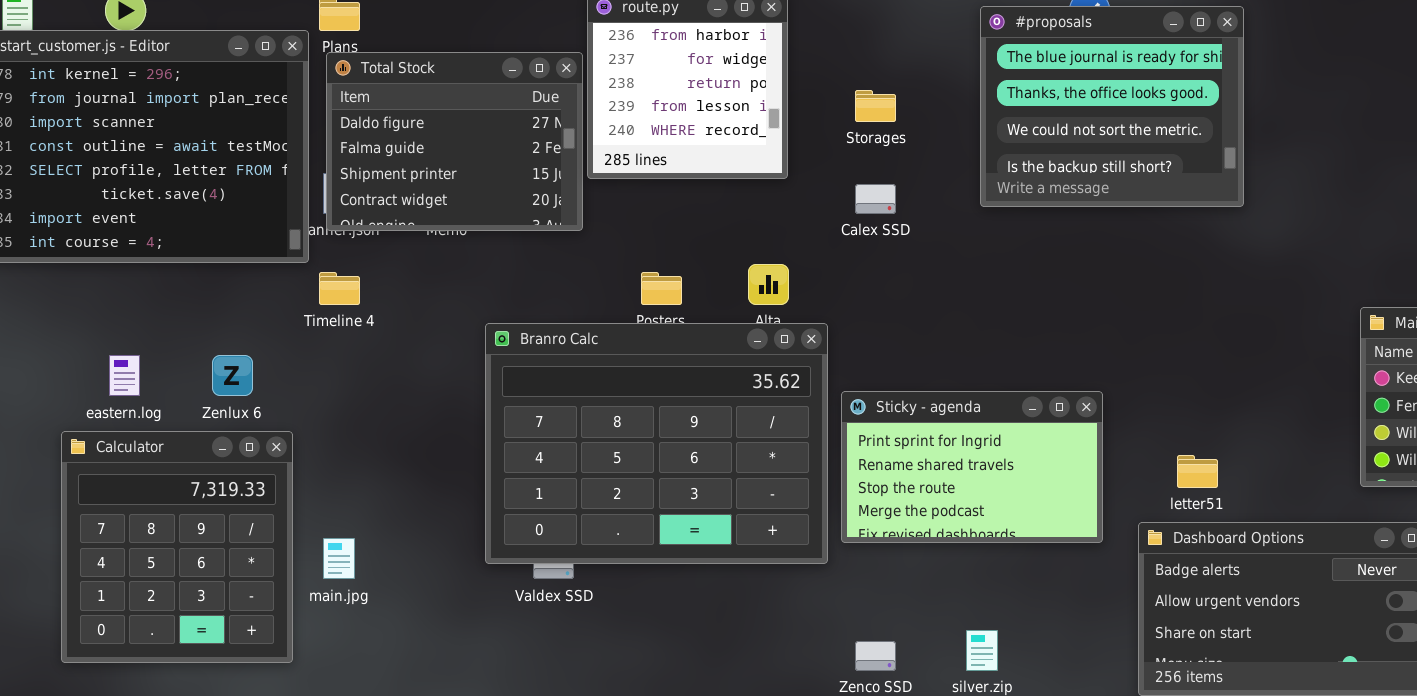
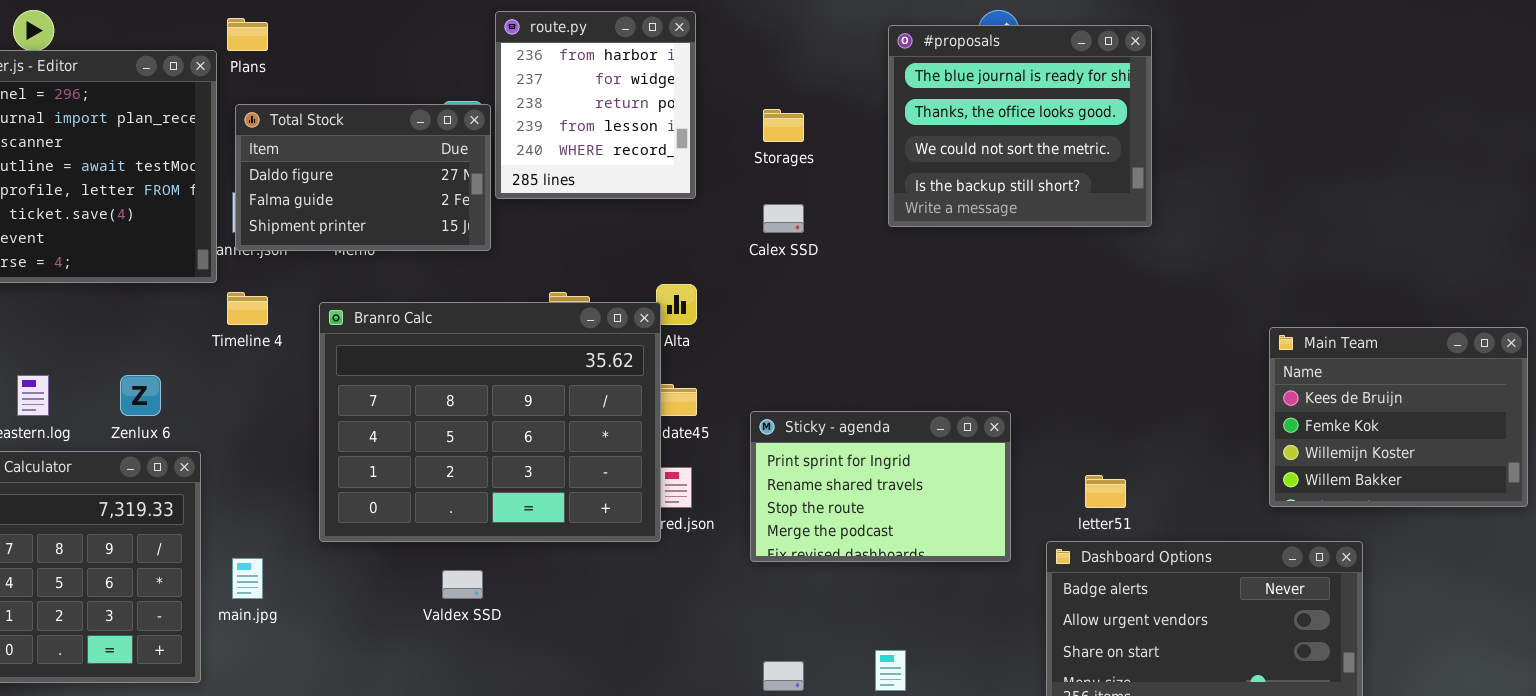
Total Stock: [326,52,583,231] -> [235,104,491,251], resized
Branro Calc: [485,323,828,564] -> [319,302,661,542], moved

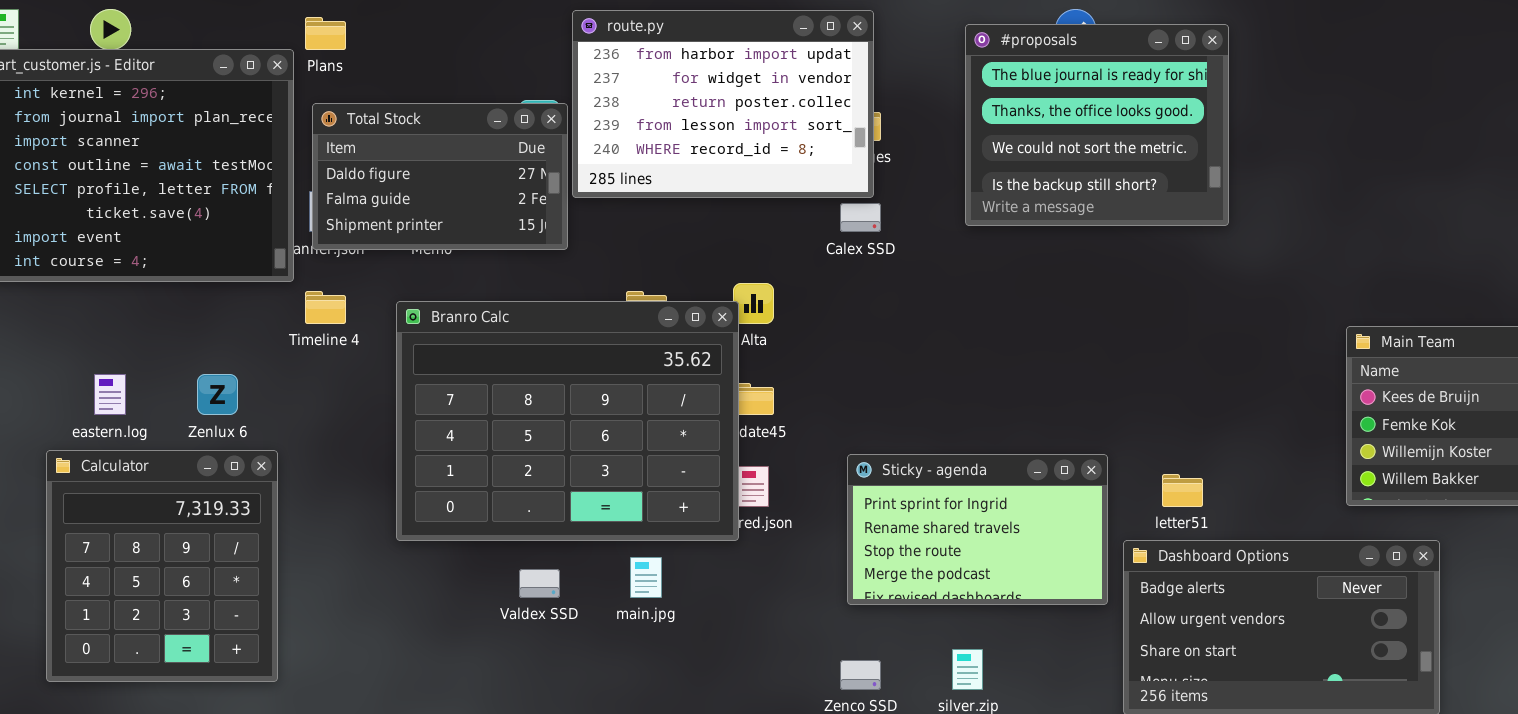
route.py: [495,11,696,199] -> [572,10,874,198], resized
Sticky - agenda: [750,411,1011,562] -> [847,454,1108,605], moved
main.jpg: [232,558,263,599] -> [630,557,662,598], moved

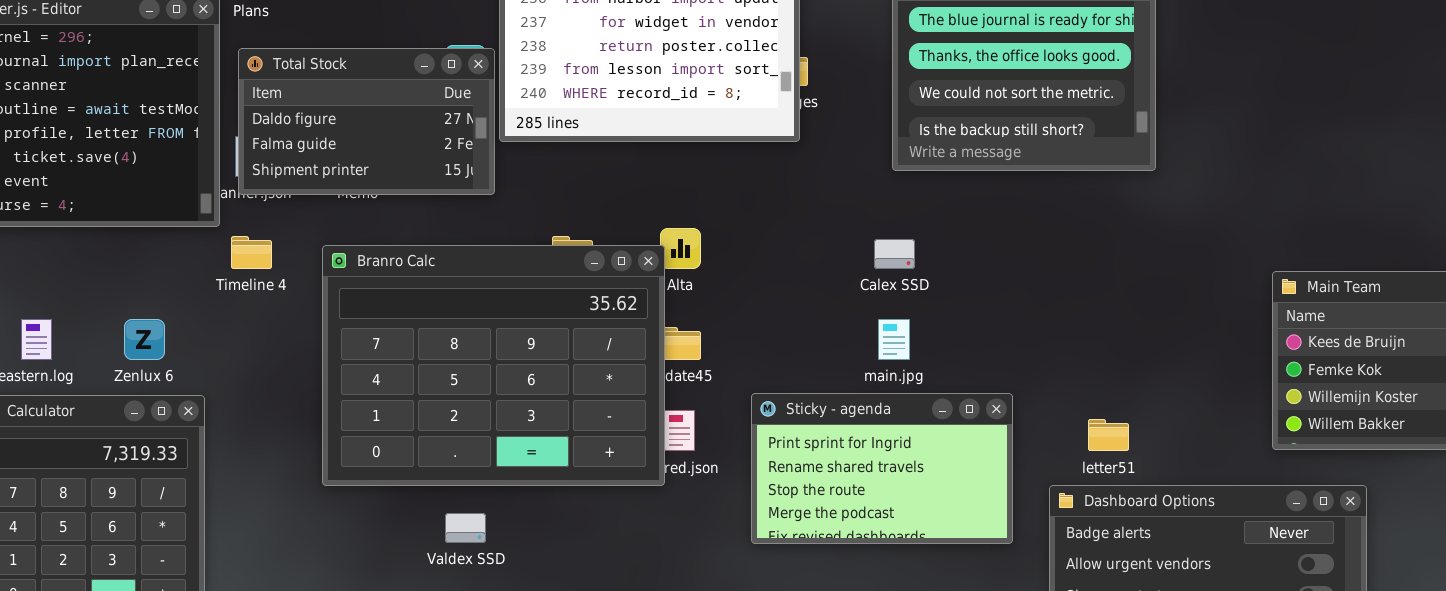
Calex SSD: [840,203,881,232] -> [874,239,915,269], moved
Sticky - agenda: [847,454,1108,605] -> [751,393,1013,544], moved
main.jpg: [630,557,662,598] -> [878,319,910,360], moved

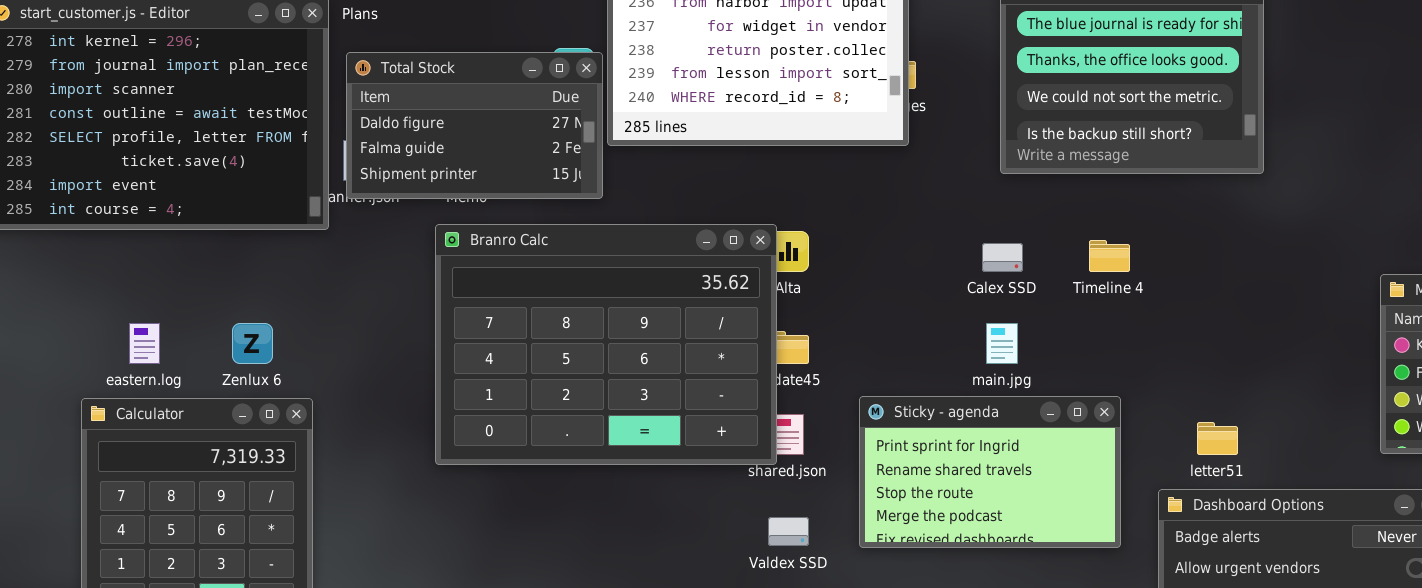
Timeline 4: [231,236,272,269] -> [1089,240,1130,272], moved
Branro Calc: [322,245,665,486] -> [435,224,777,465], moved
Valdex SSD: [445,513,486,543] -> [768,517,809,546], moved

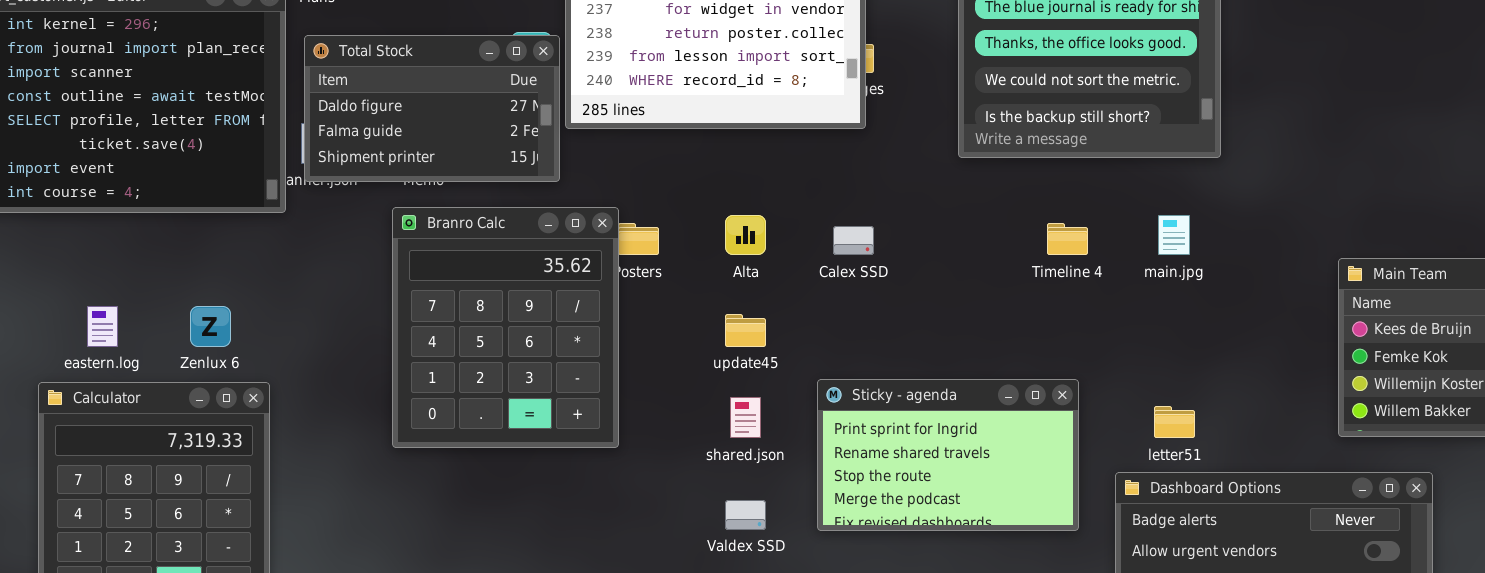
Branro Calc: [435,224,777,465] -> [392,207,619,448], resized
Calex SSD: [982,243,1023,272] -> [833,226,874,255], moved
main.jpg: [986,323,1018,364] -> [1158,215,1190,255], moved

